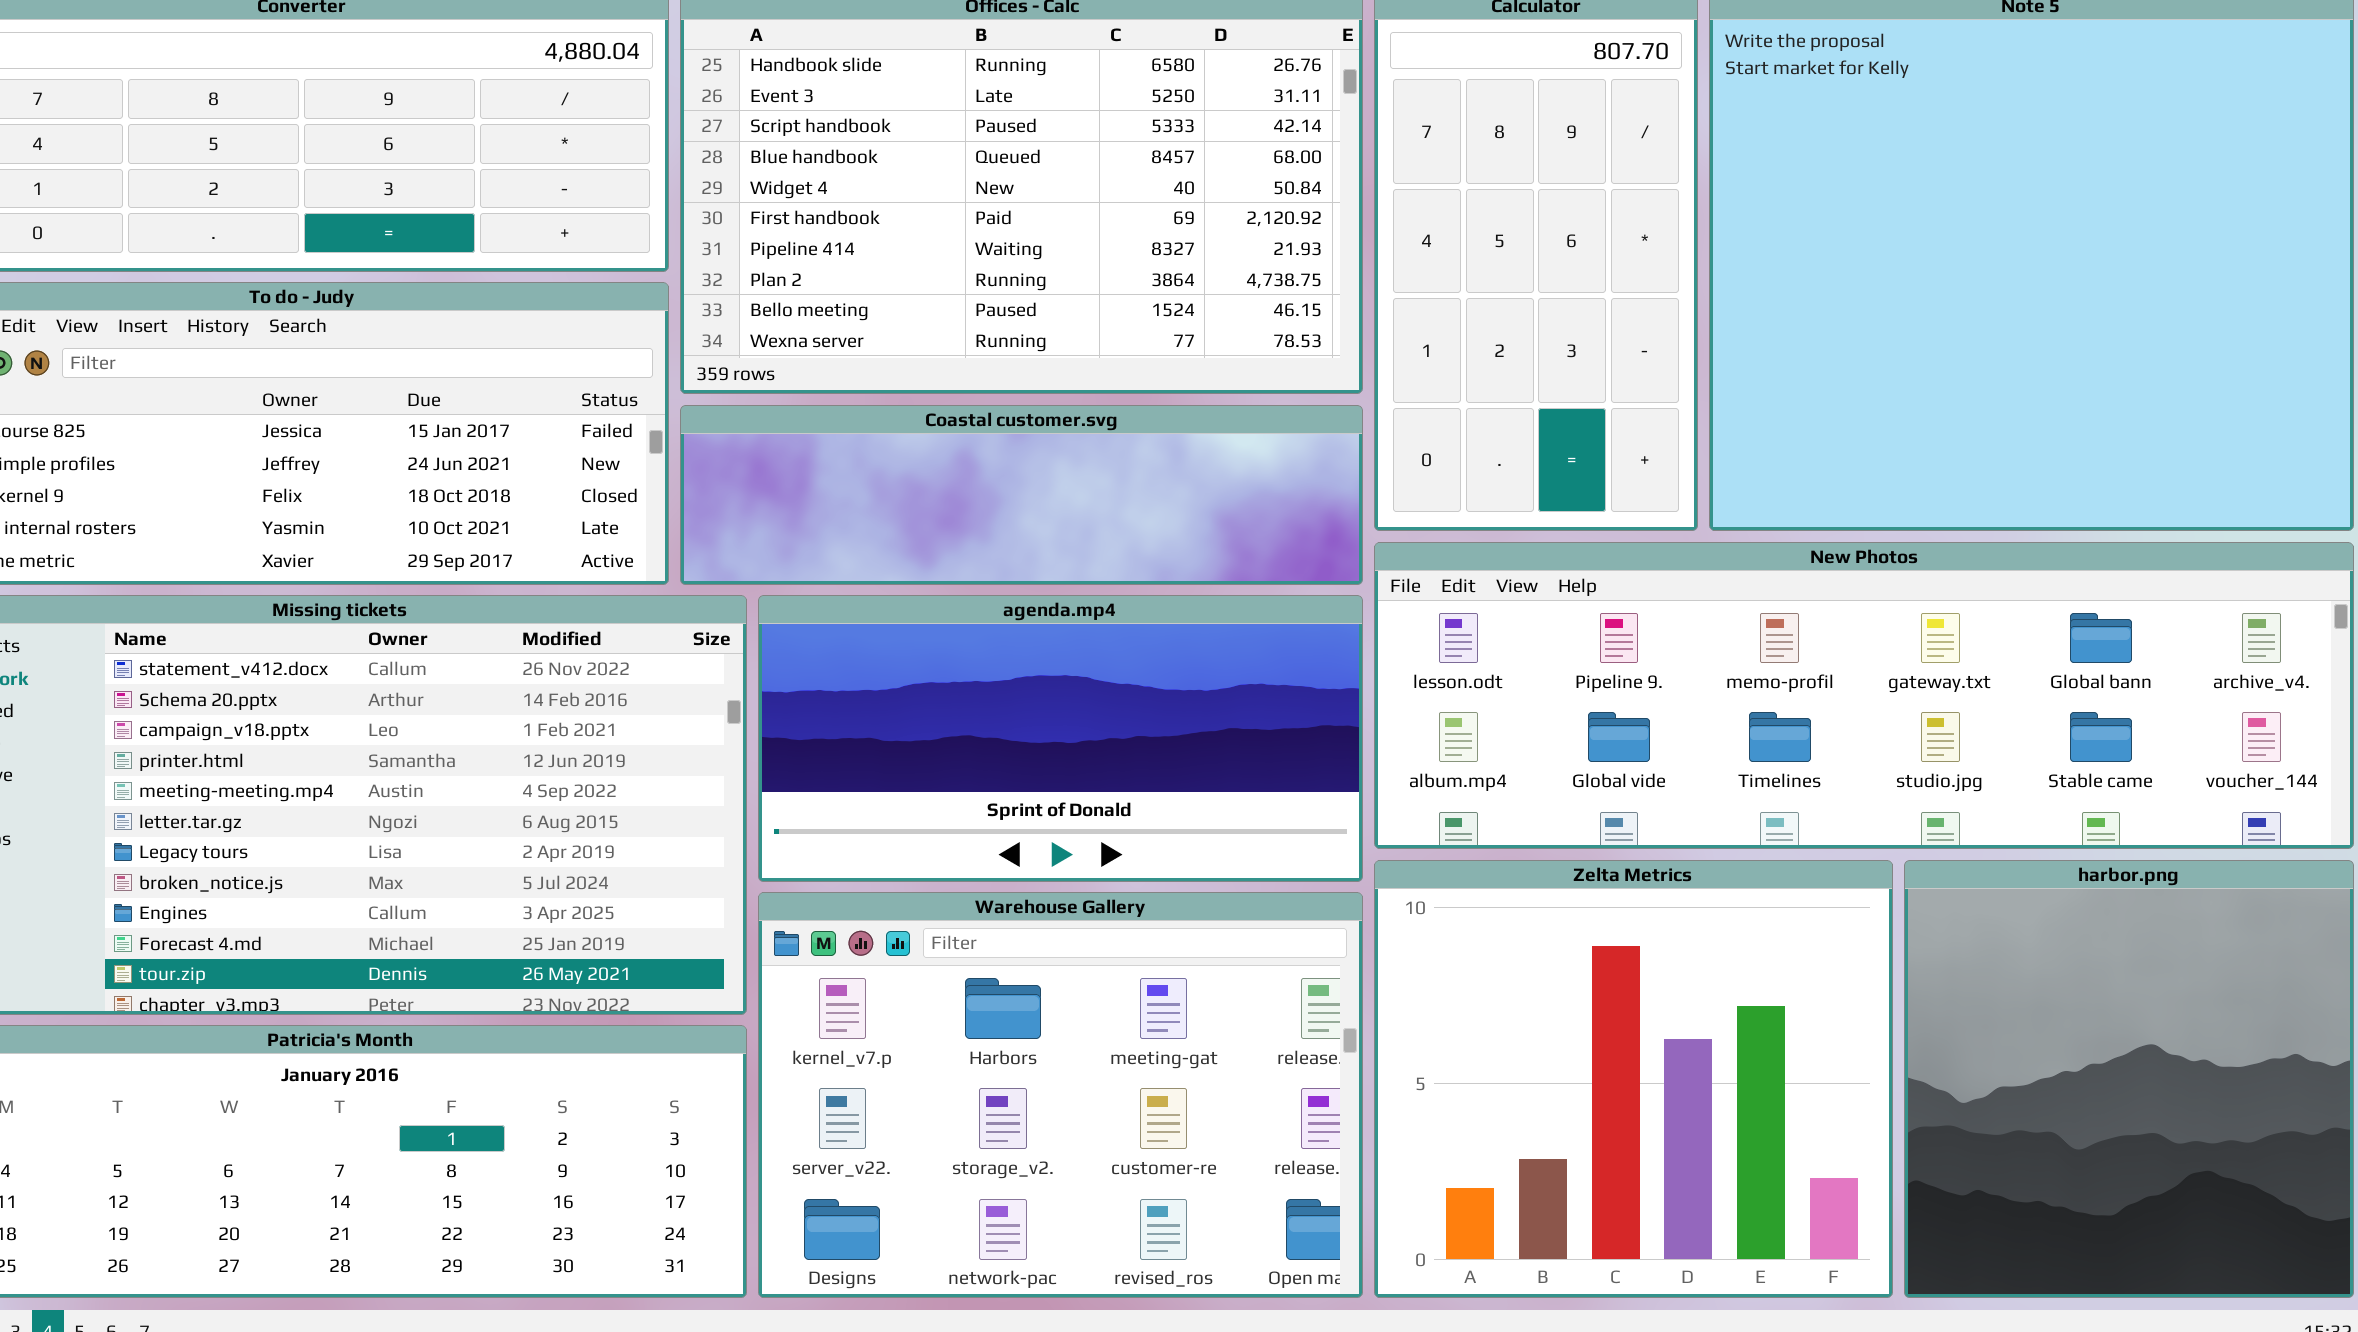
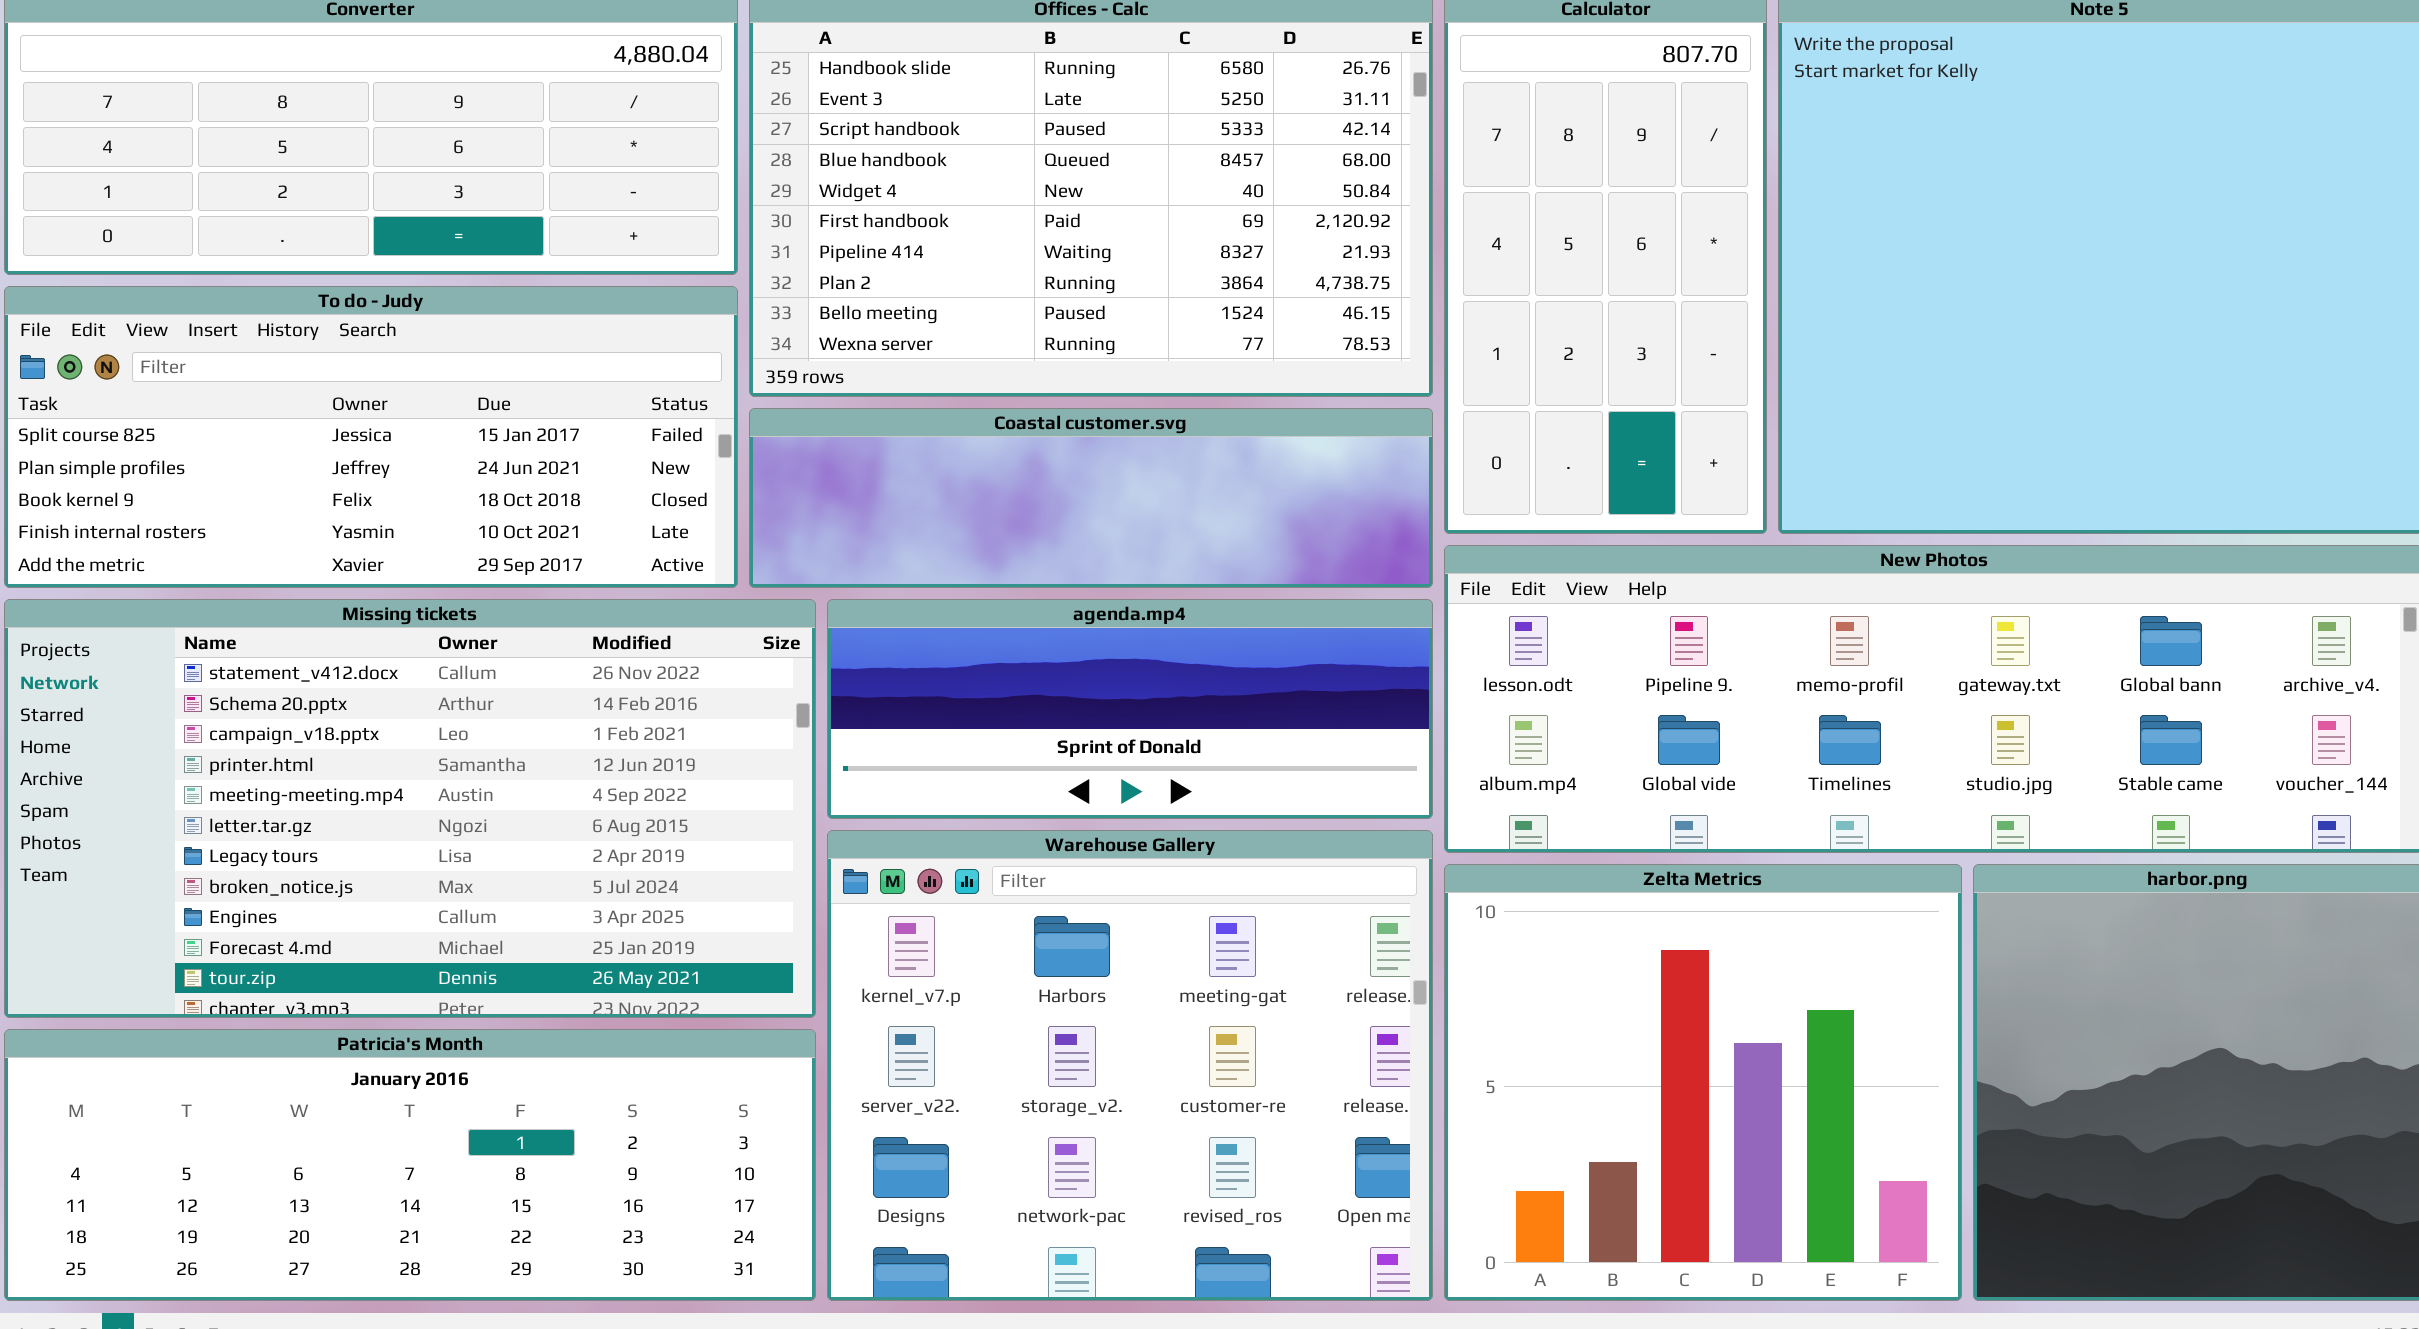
agenda.mp4: [758,595,1363,882] -> [827,599,1433,819], resized
Warehouse Gallery: [758,892,1363,1298] -> [827,830,1433,1301], resized

